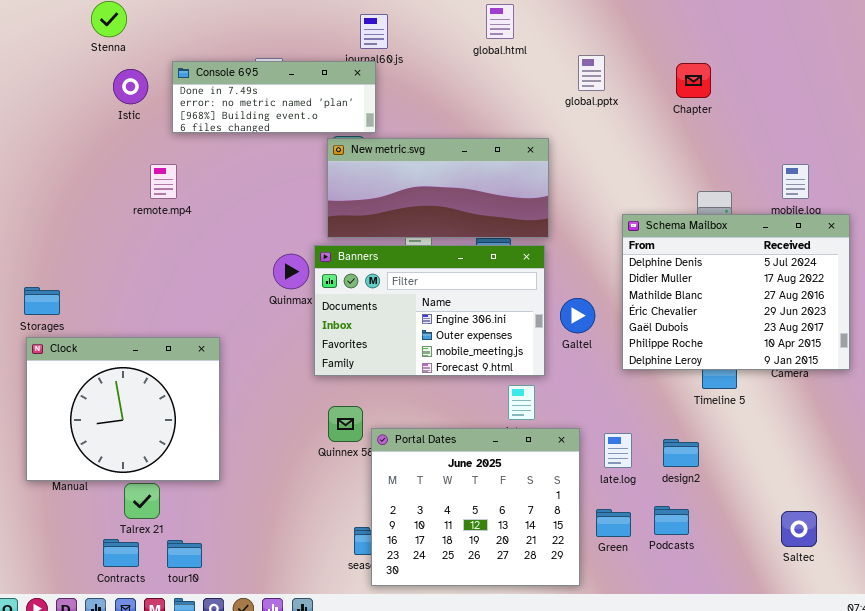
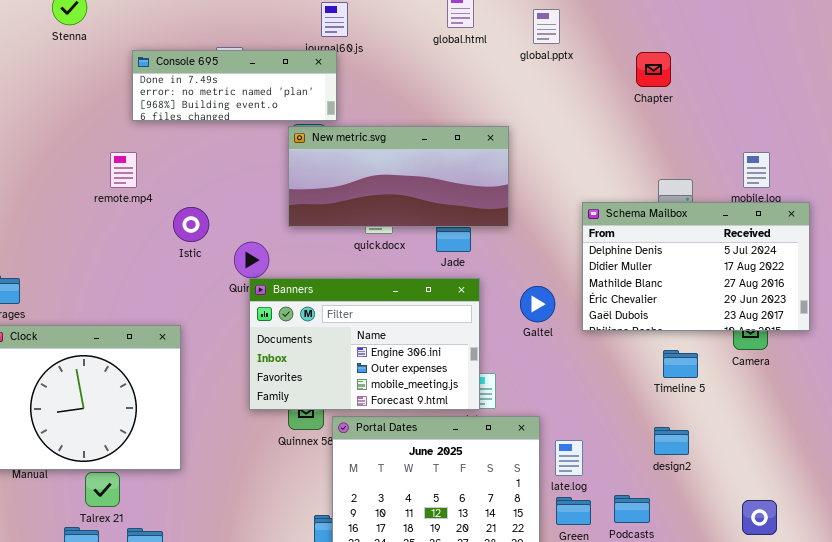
global.pptx: [578,55,605,91] -> [533,9,560,44], moved
Istic: [113,69,148,104] -> [173,207,209,242], moved
Schema Mailbox: [622,214,850,370] -> [582,202,810,331], resized
Banners: [314,245,545,376] -> [249,278,480,410], moved
late.log: [604,433,632,468] -> [555,440,583,476], moved
design2: [663,439,699,467] -> [654,427,689,455], moved

